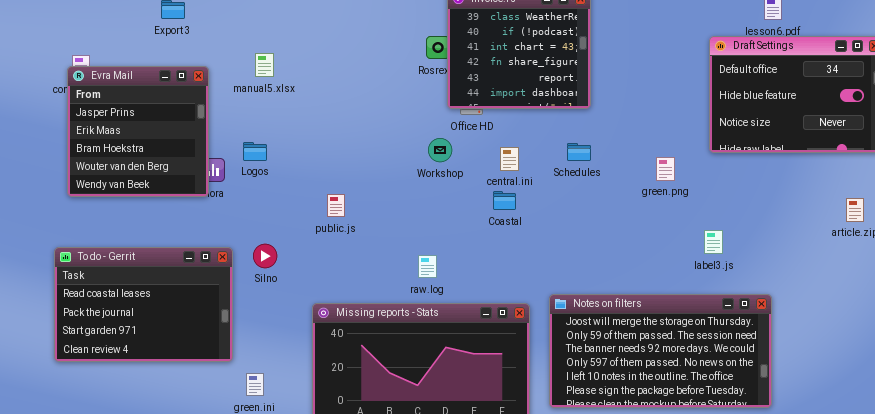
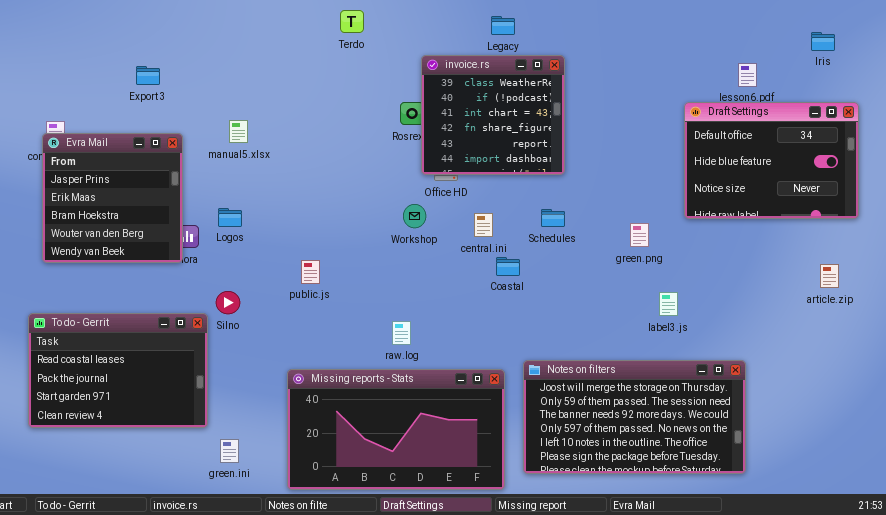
Coastal: [493,191,516,210] -> [496,257,520,276], moved
label3.js: [704,230,723,254] -> [659,292,678,316], moved
Silno: [253,244,277,268] -> [216,291,240,314], moved

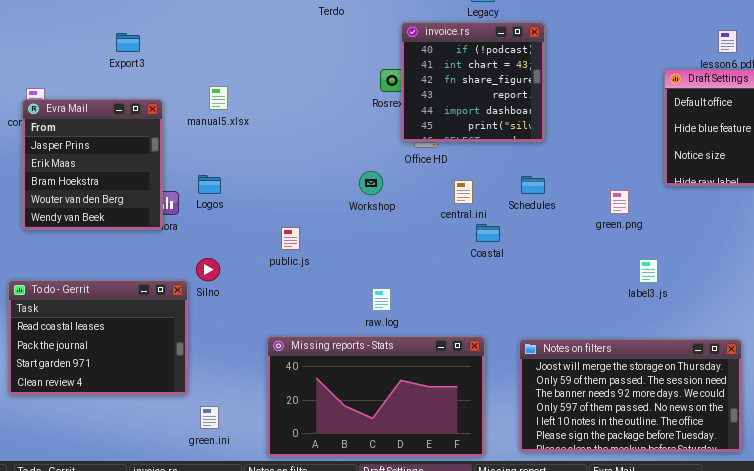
invoice.rs: [421,55,565,175] -> [401,22,545,142], scrolled down 1 row
Workshop: [403,204,426,228] -> [359,171,383,195], moved
Notes on filters: [523,360,746,474] -> [519,339,742,452], moved

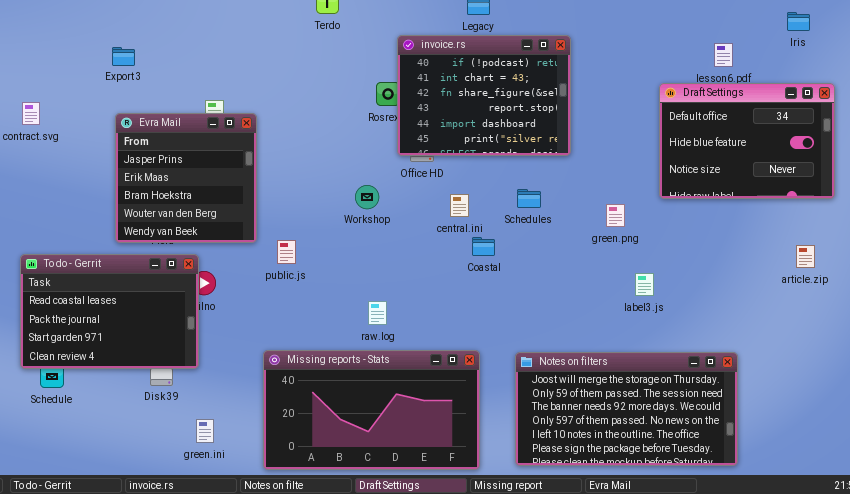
invoice.rs: [401,22,545,142] -> [397,35,571,156], resized
Evra Mail: [22,99,163,230] -> [115,113,257,243], moved
To do - Gerrit: [8,280,188,395] -> [20,254,199,369], moved

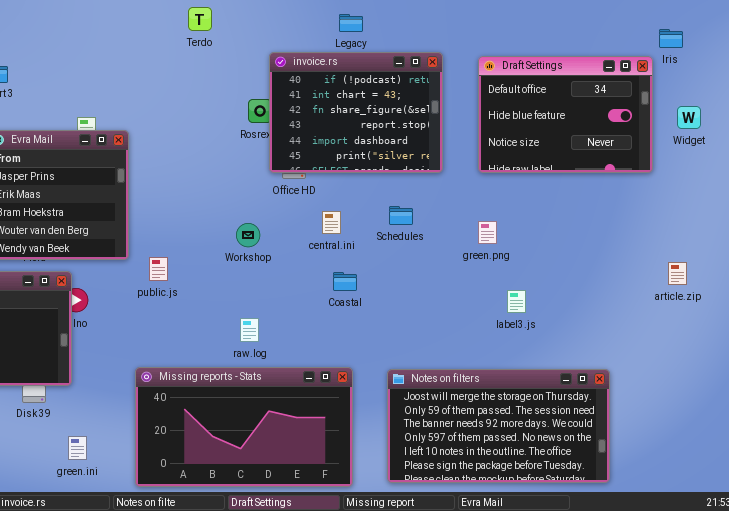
Draft Settings: [659,83,835,199] -> [478,56,653,173], moved
Workshop: [355,185,379,209] -> [236,223,260,247], moved
Coastal: [472,237,495,256] -> [333,272,357,291], moved

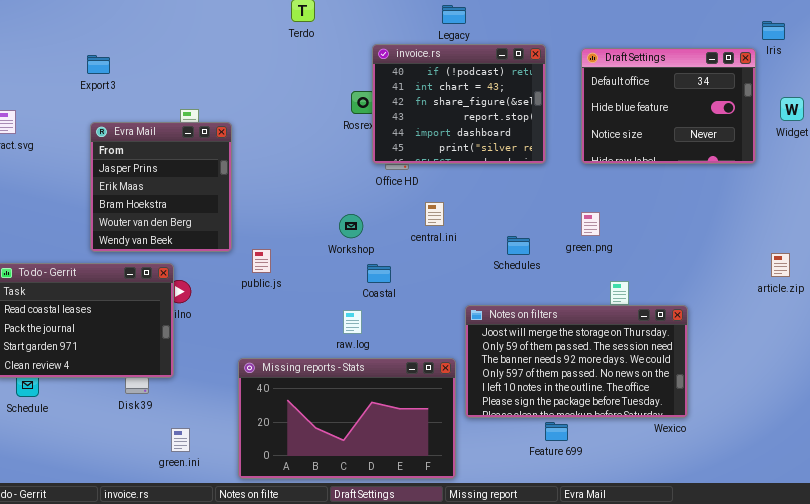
Schedules: [389,206,413,225] -> [507,236,530,255], moved
Coastal: [333,272,357,291] -> [367,264,391,283], moved
Notes on filters: [387,369,610,483] -> [465,305,688,418], moved

